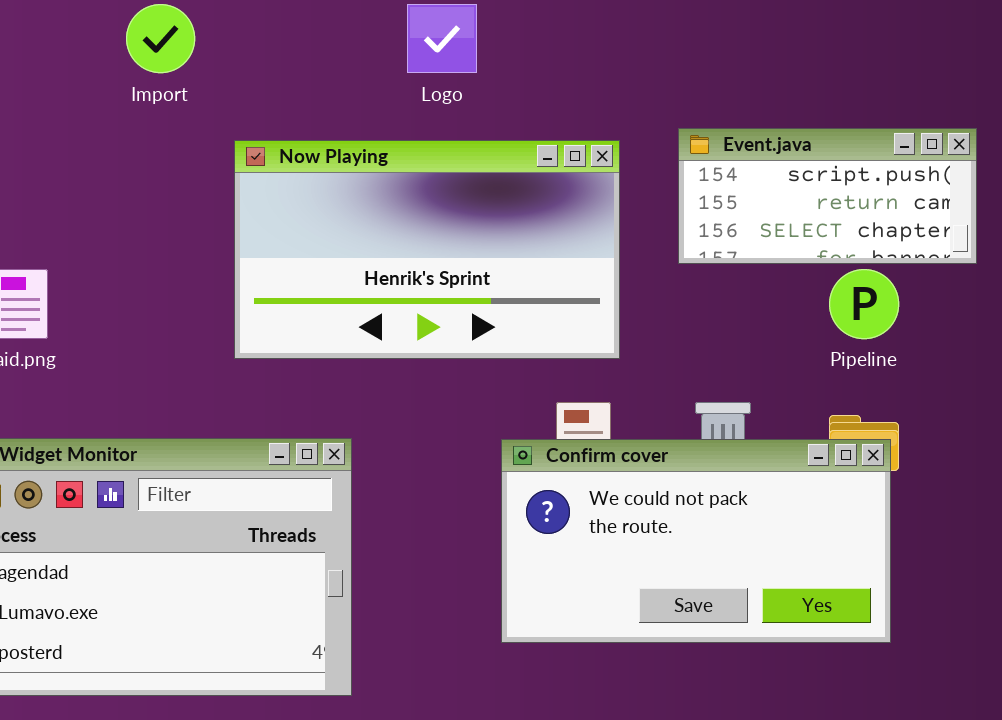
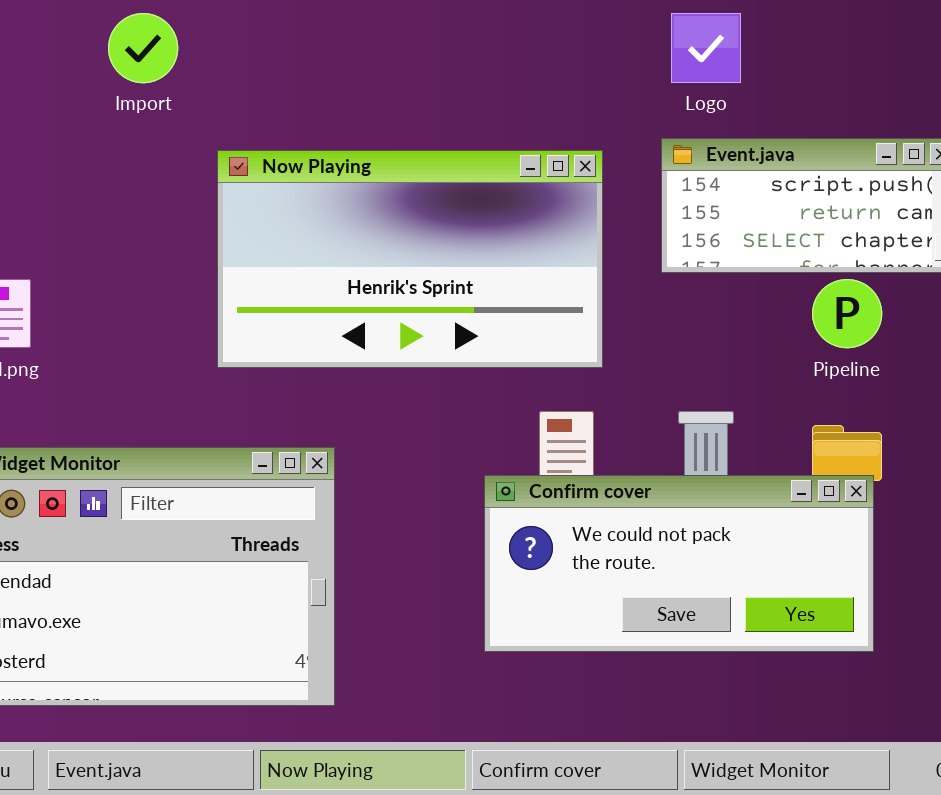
Logo: [407,4,477,73] -> [671,13,741,83], moved
Confirm cover: [501,439,891,643] -> [484,475,874,652], resized

